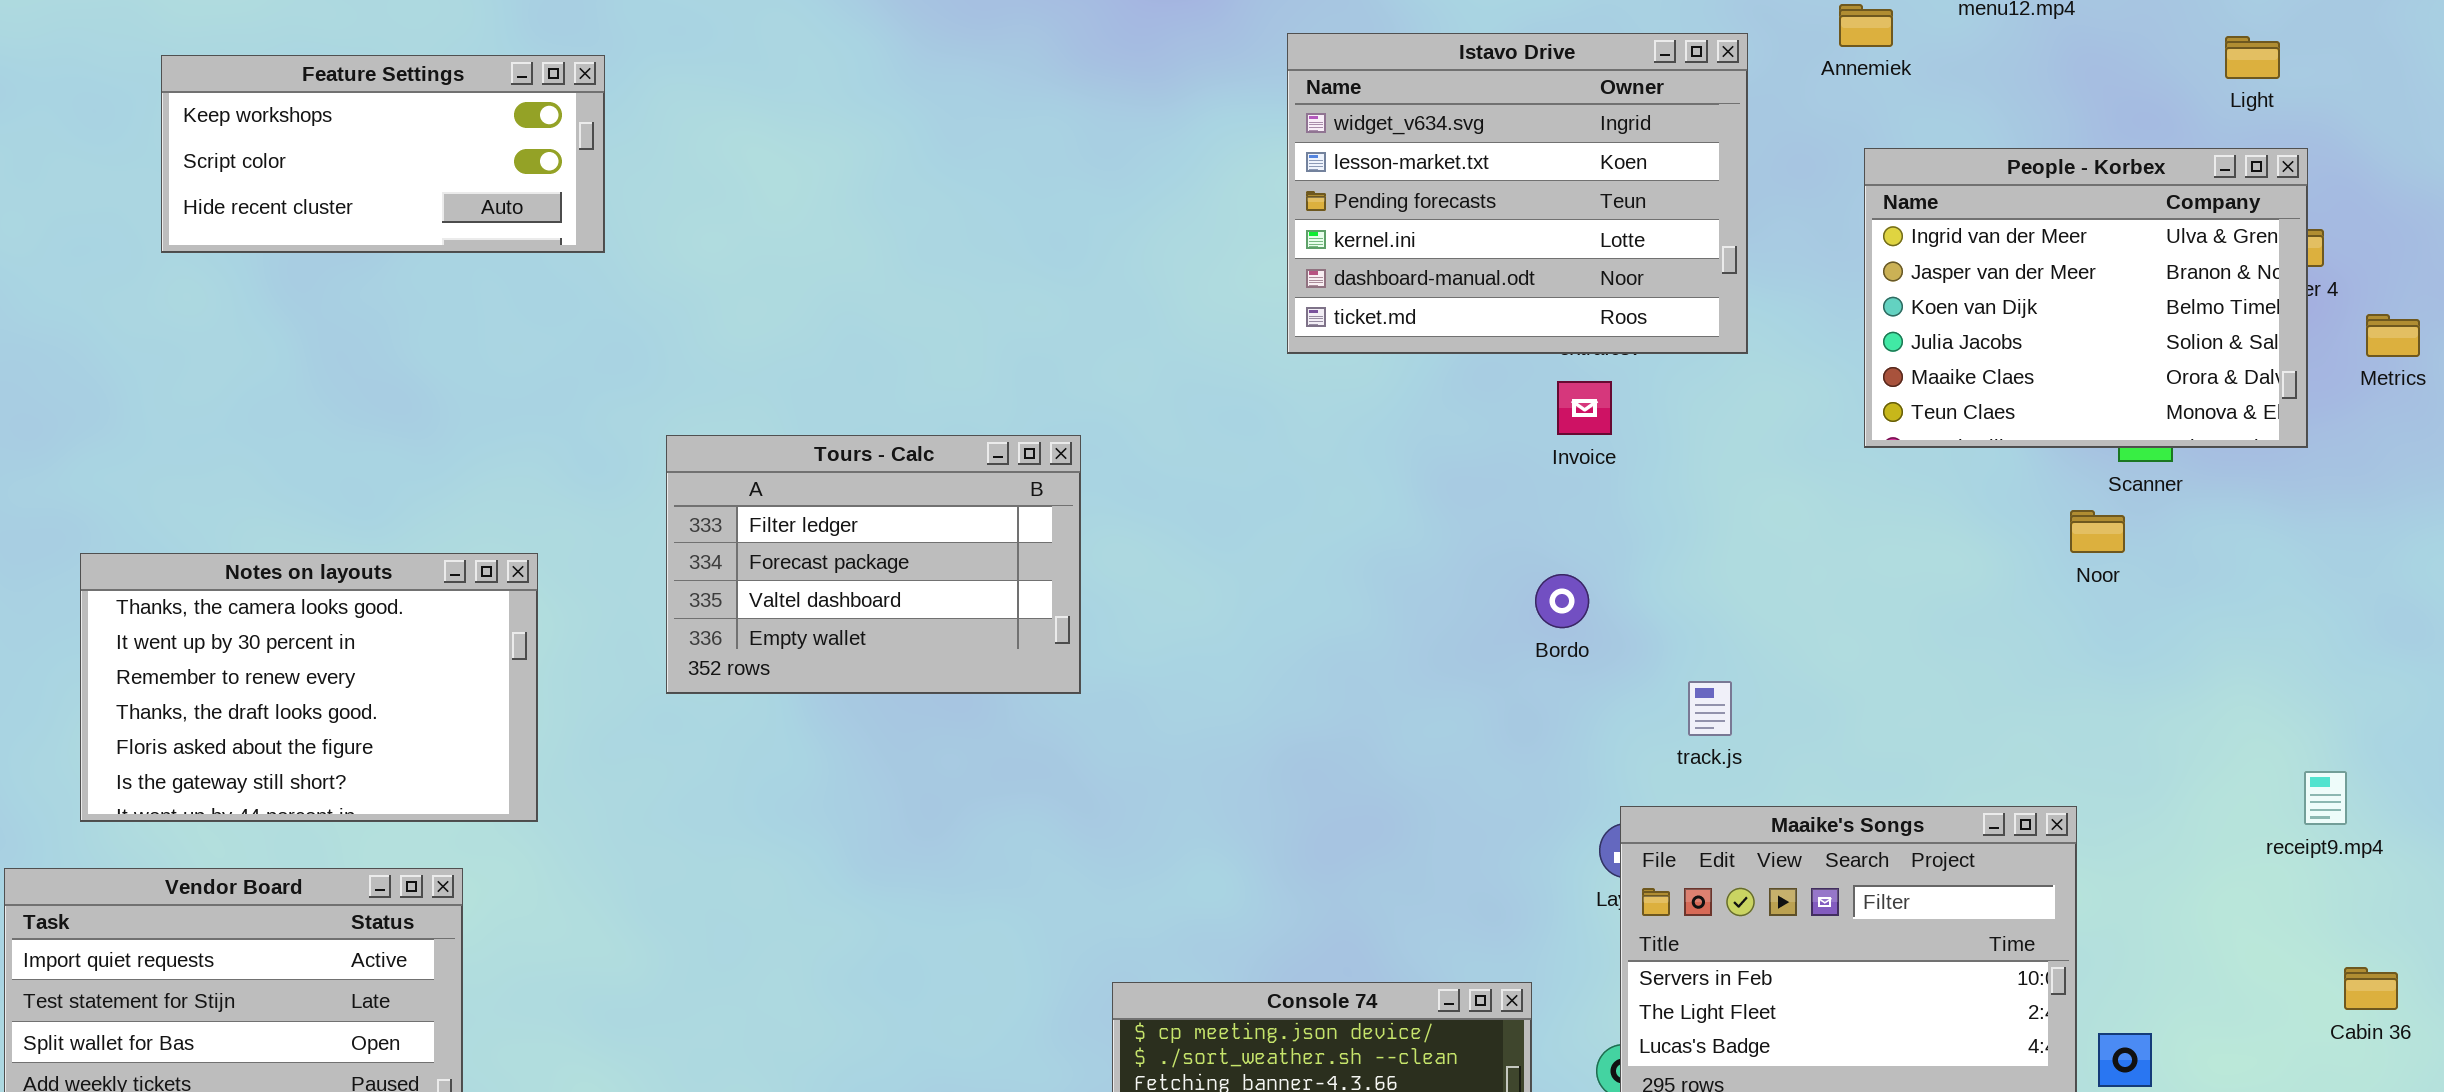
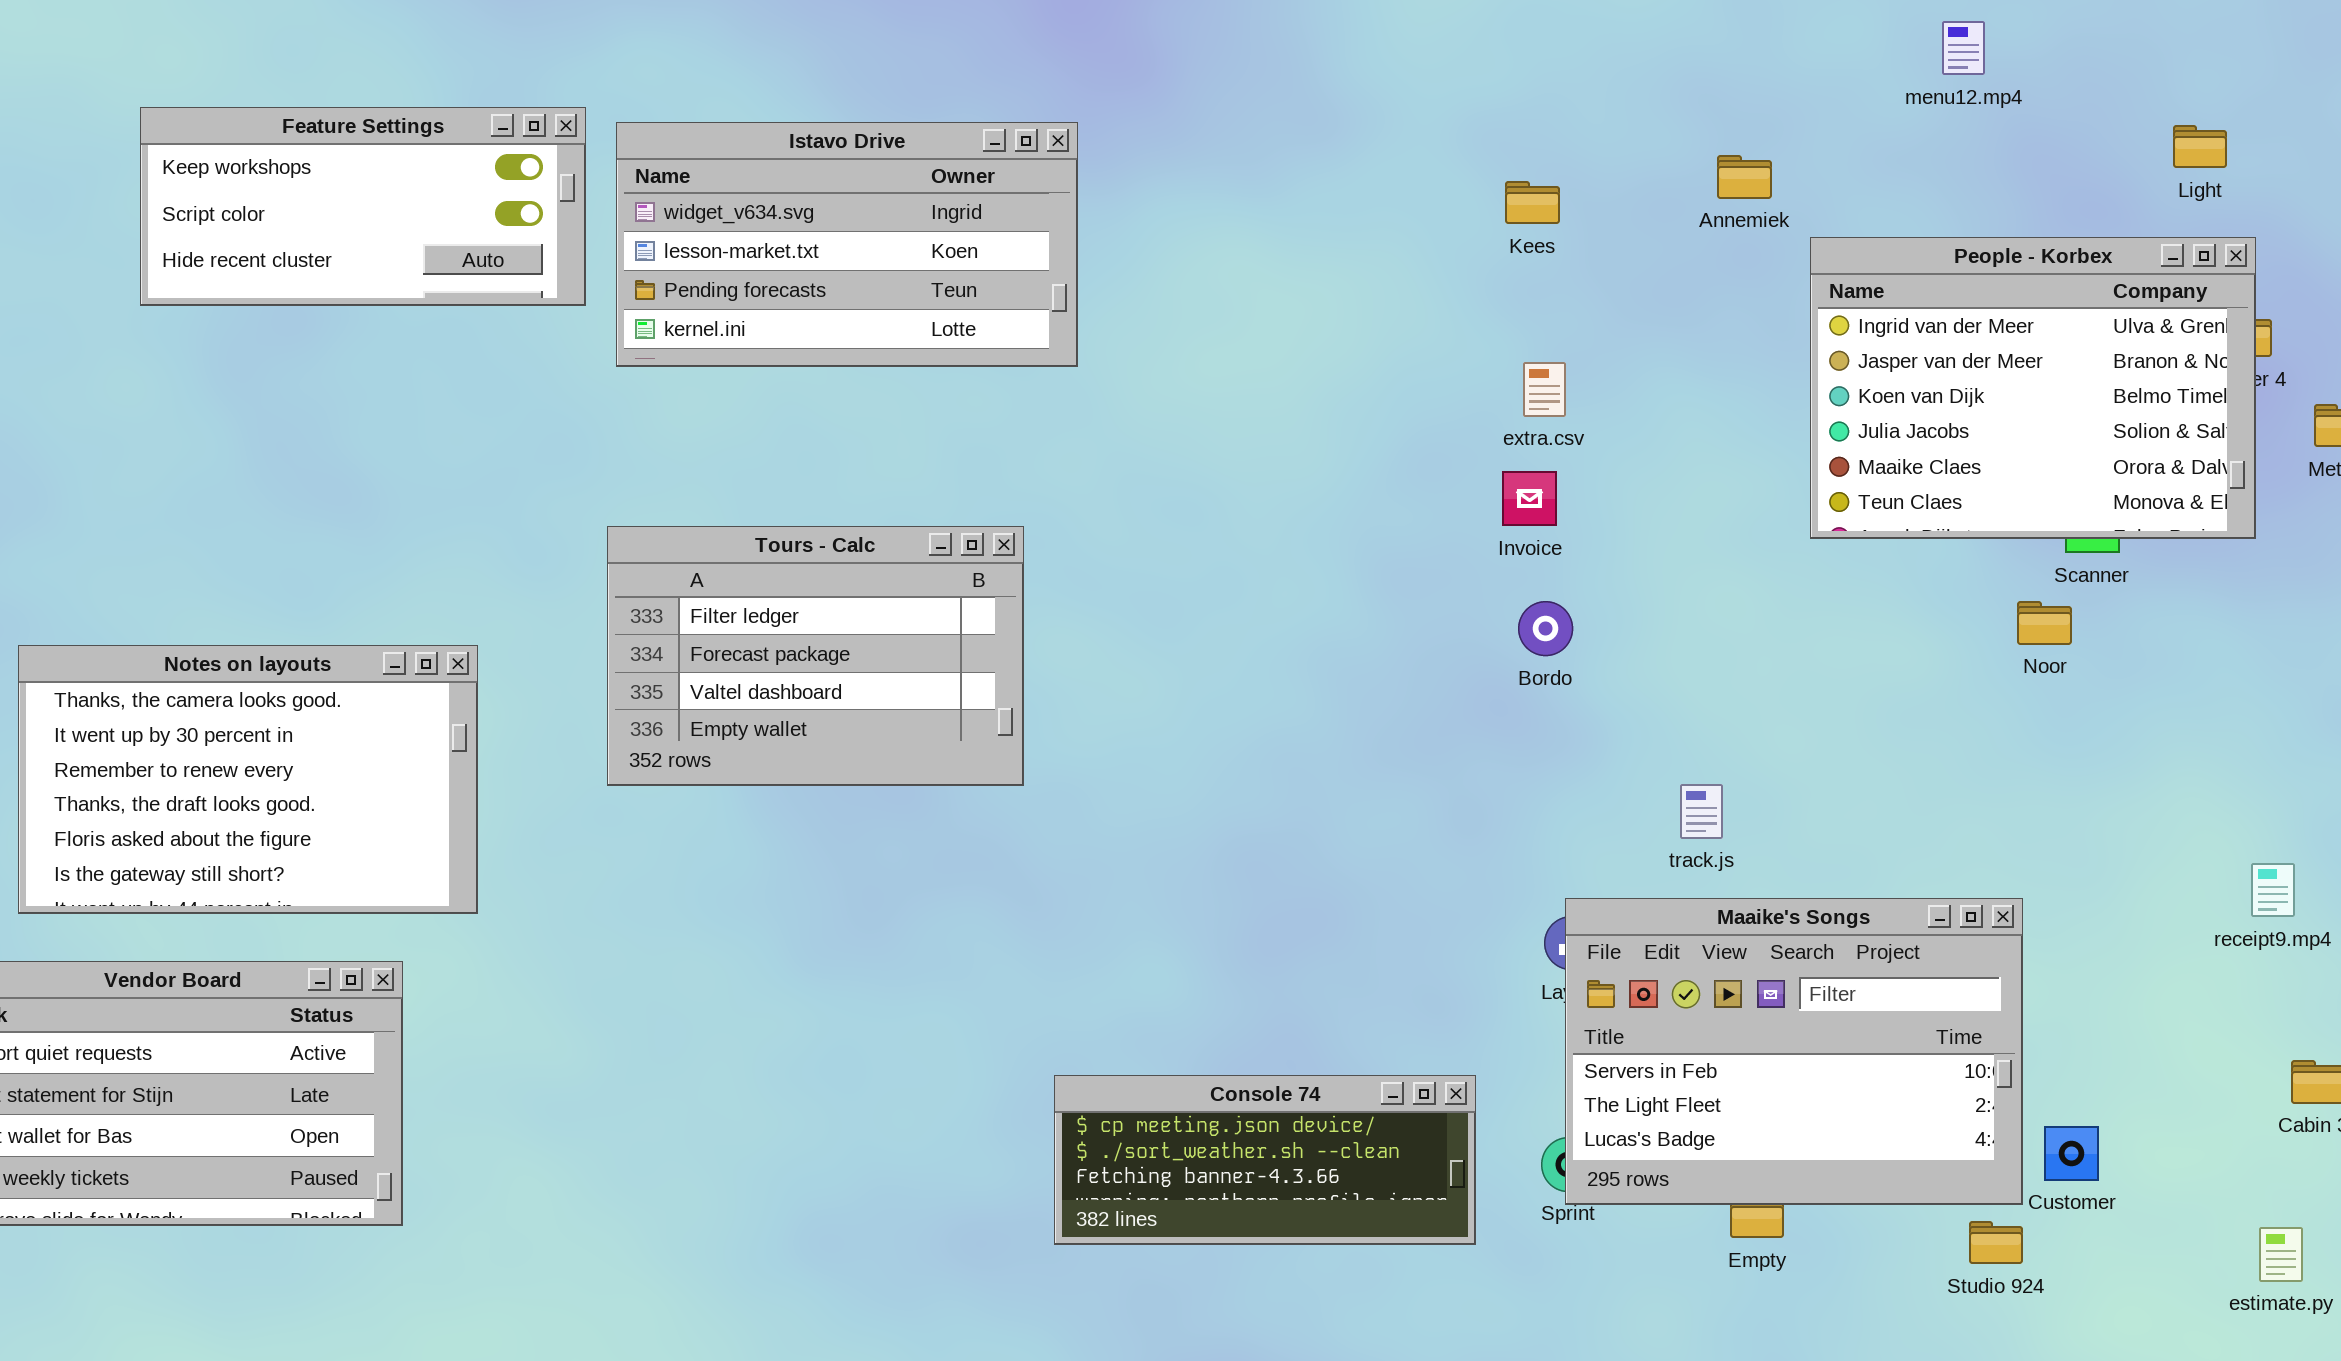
Annemiek: [1839,4,1893,47] -> [1717,155,1772,199], moved
Istavo Drive: [1287,33,1748,354] -> [616,122,1078,367], moved, resized
Feature Settings: [161,55,605,253] -> [140,107,586,306], moved
Bordo: [1535,574,1589,628] -> [1518,601,1573,656], moved
track.js: [1688,681,1732,736] -> [1680,784,1723,839], moved

